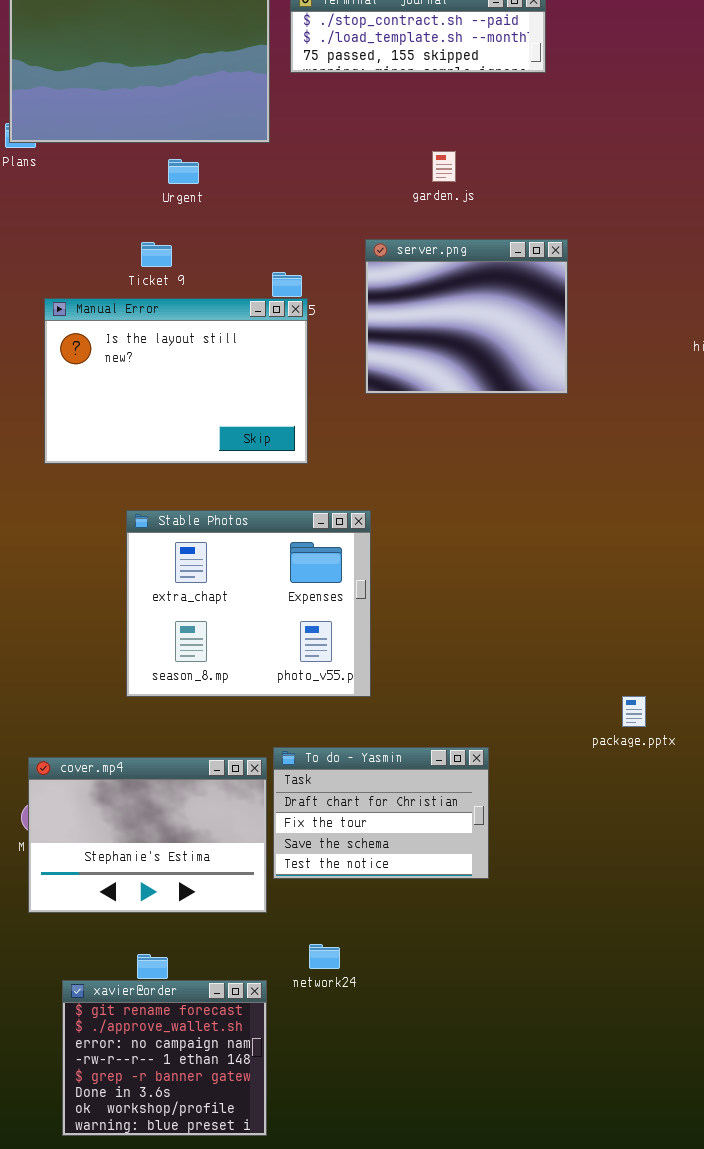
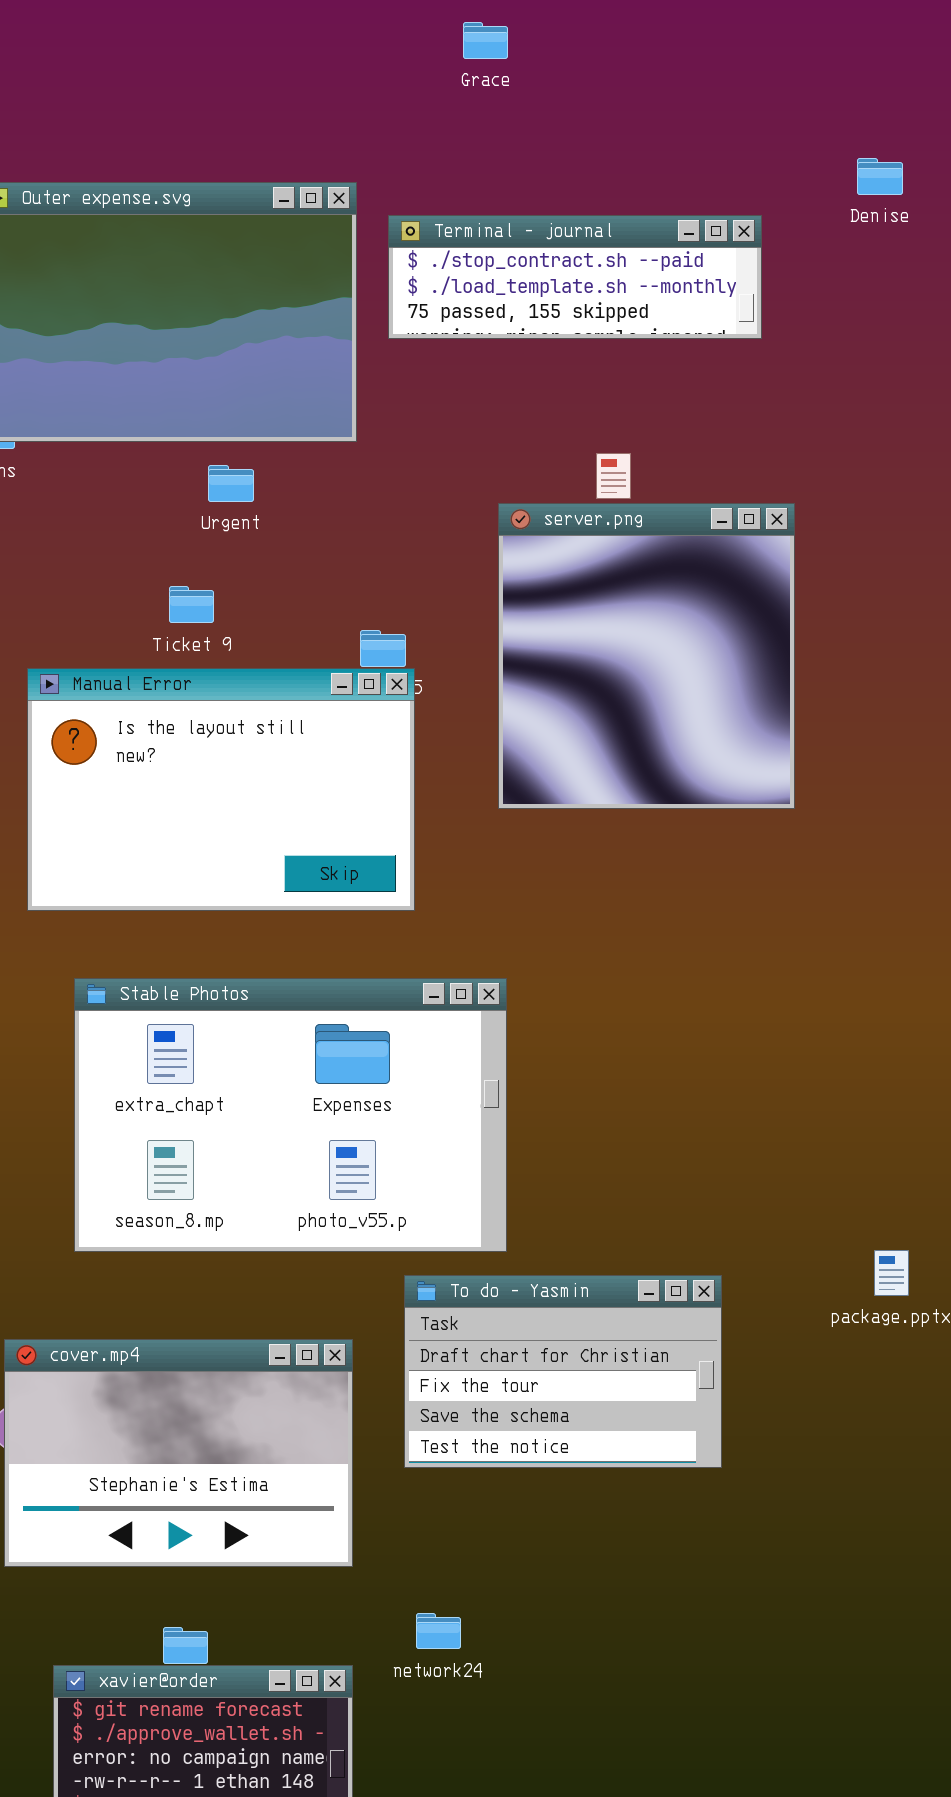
server.png: [365,239,568,394] -> [498,503,795,809], resized
Stable Photos: [126,510,371,697] -> [74,978,507,1252], resized
To do - Yasmin: [273,747,489,879] -> [404,1275,722,1468], moved

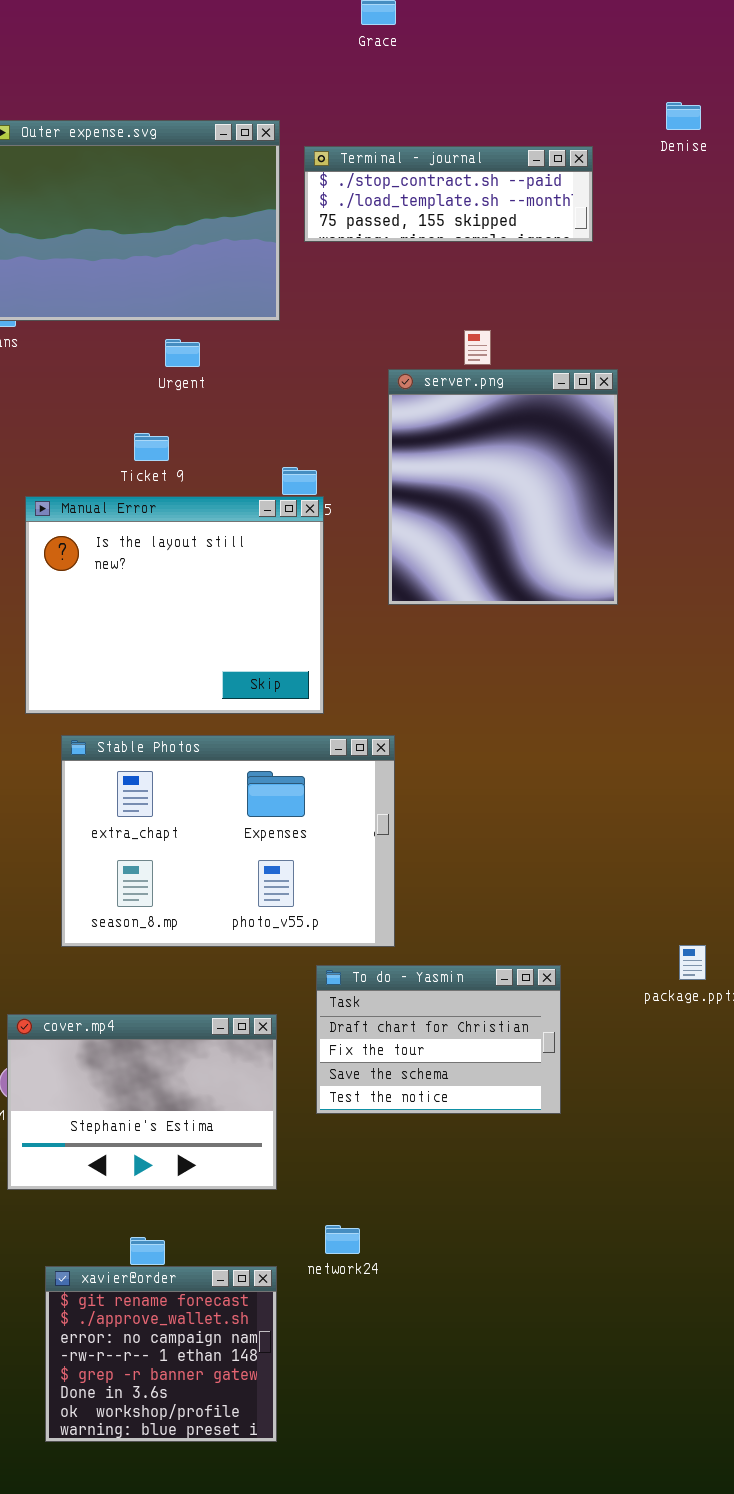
Manual Error: [27,668,415,911] -> [25,496,324,714], resized

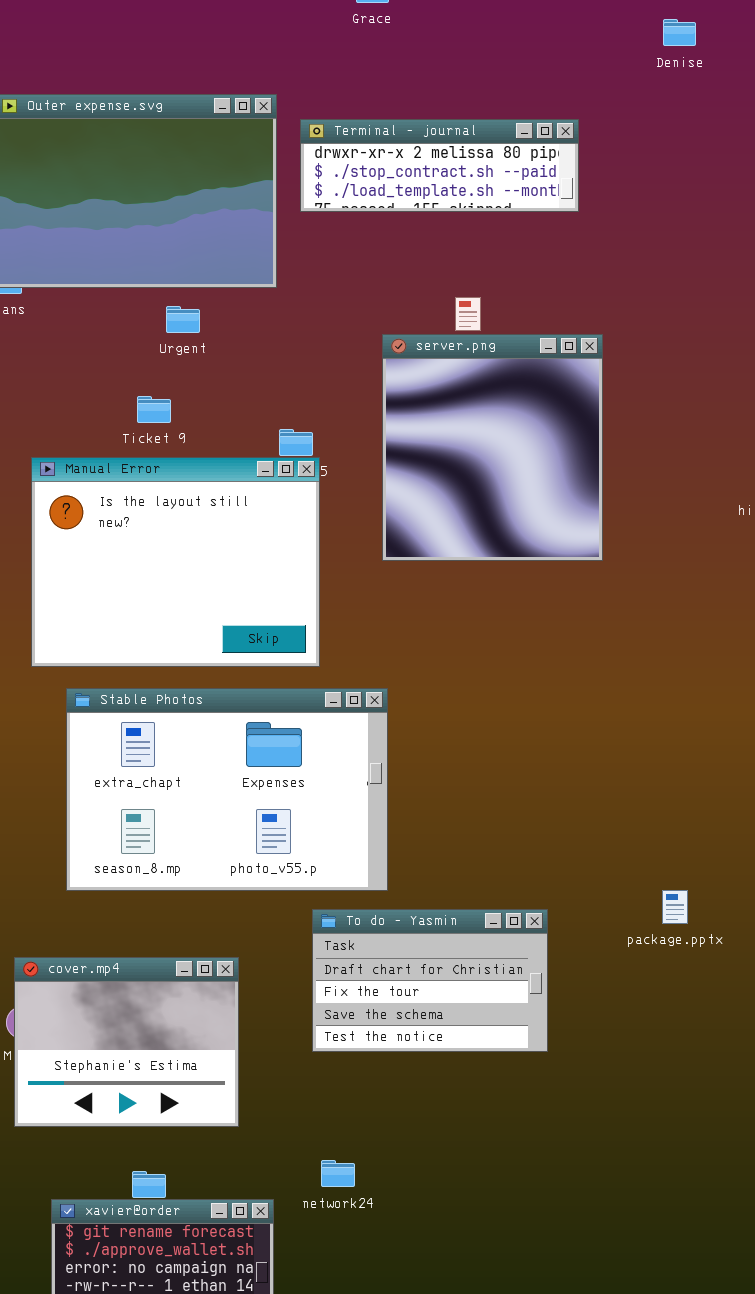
Denise: [666,102,701,130] -> [663,19,696,46], moved
Terminal - journal: [304,146,593,242] -> [300,119,579,212], scrolled up 1 row
cover.mp4: [7,1014,277,1190] -> [14,957,239,1127], resized

